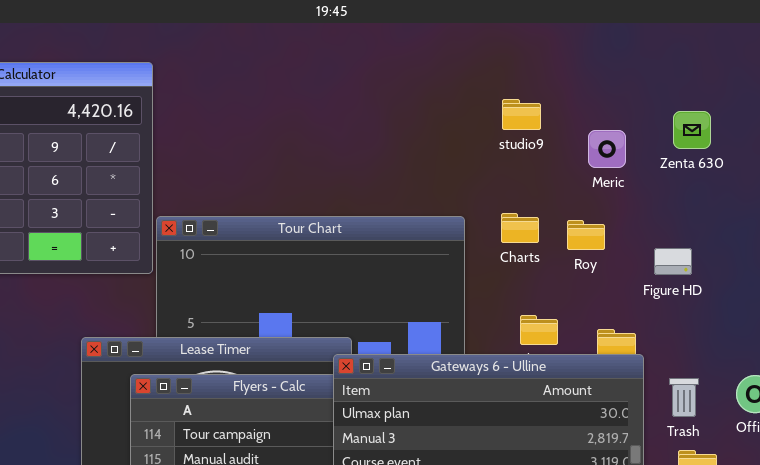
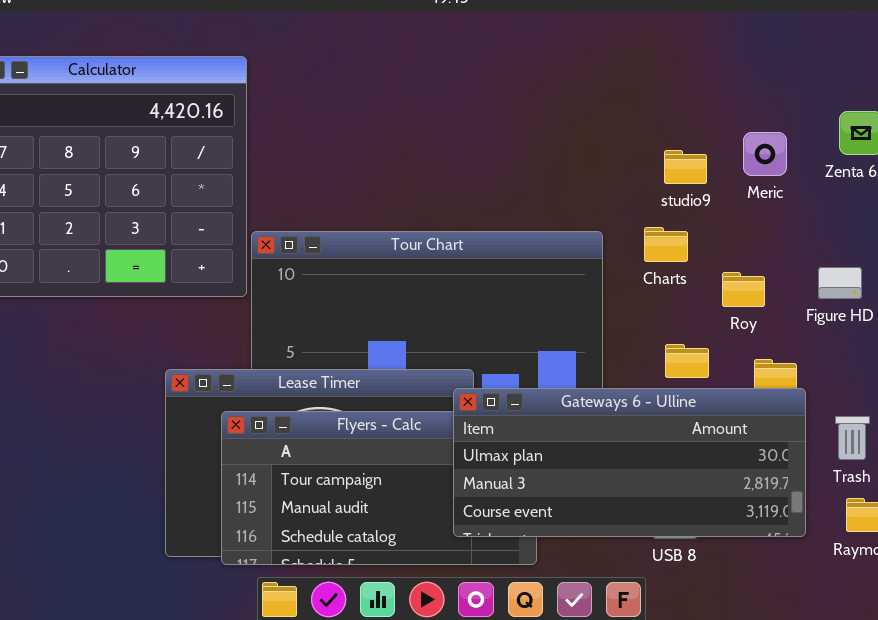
studio9: [502,99,541,130] -> [664,150,707,184], moved
Roy: [567,220,605,250] -> [722,272,765,307], moved

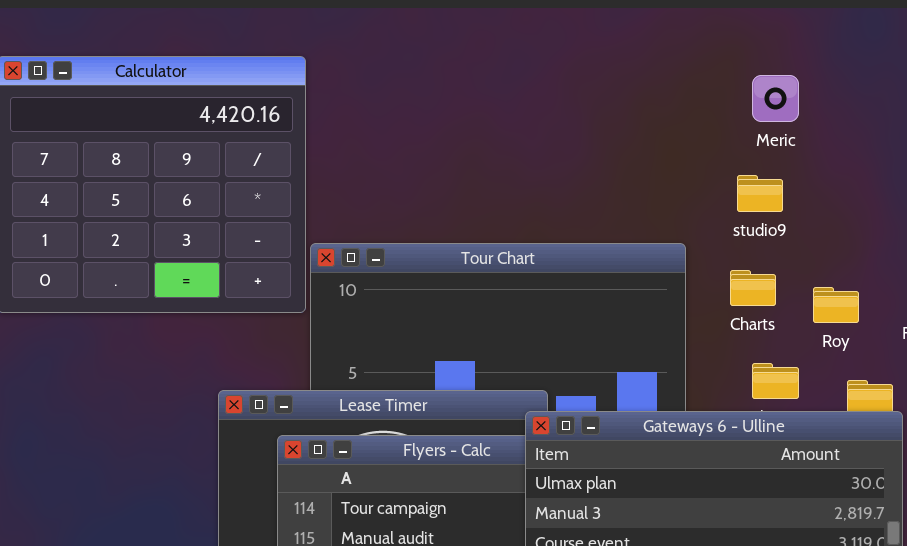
Meric: [743,132,787,176] -> [752,75,799,122], moved
studio9: [664,150,707,184] -> [737,175,783,212], moved
Charts: [644,227,688,262] -> [730,270,776,306], moved

